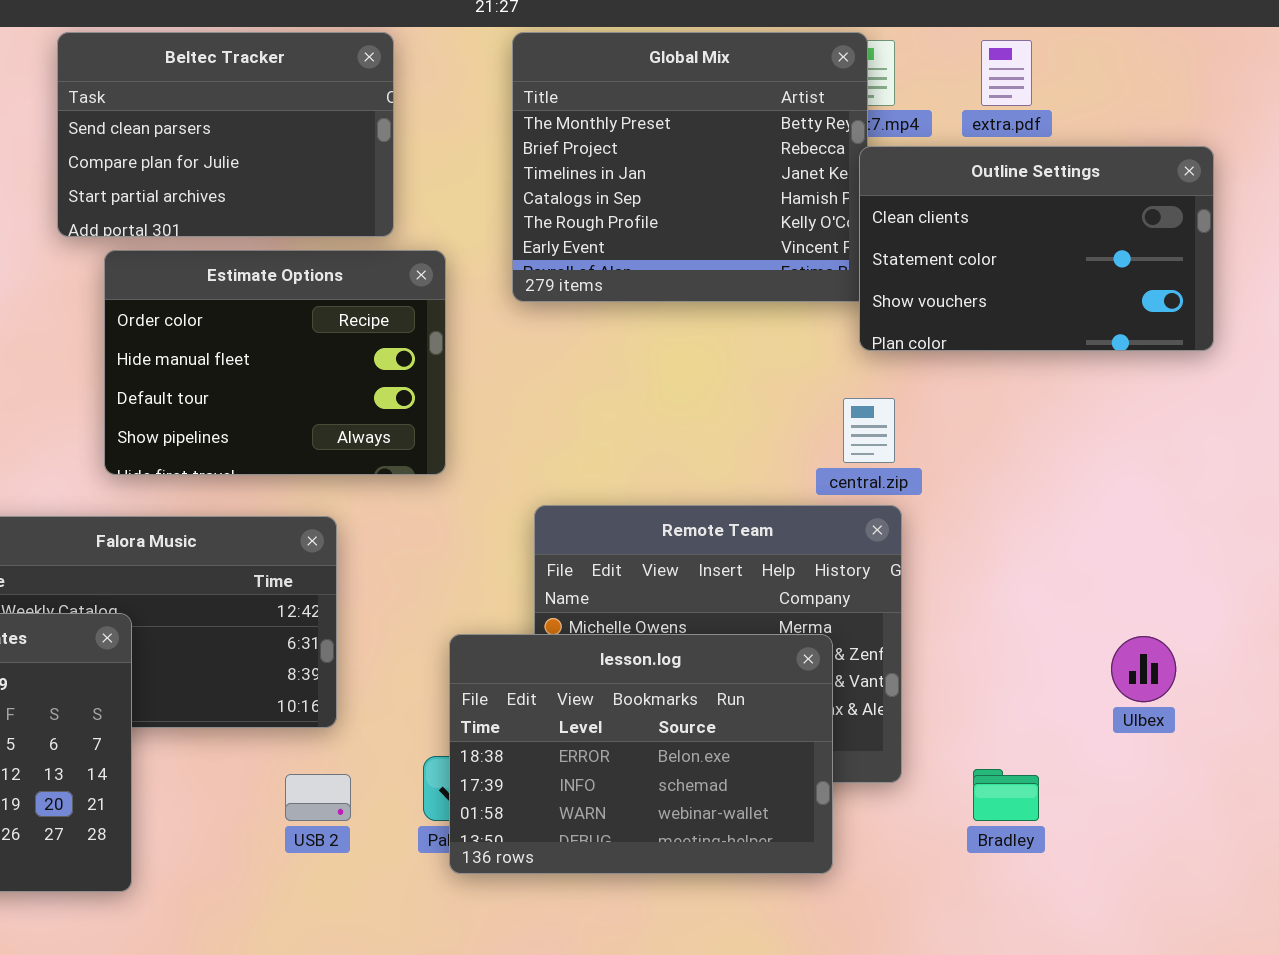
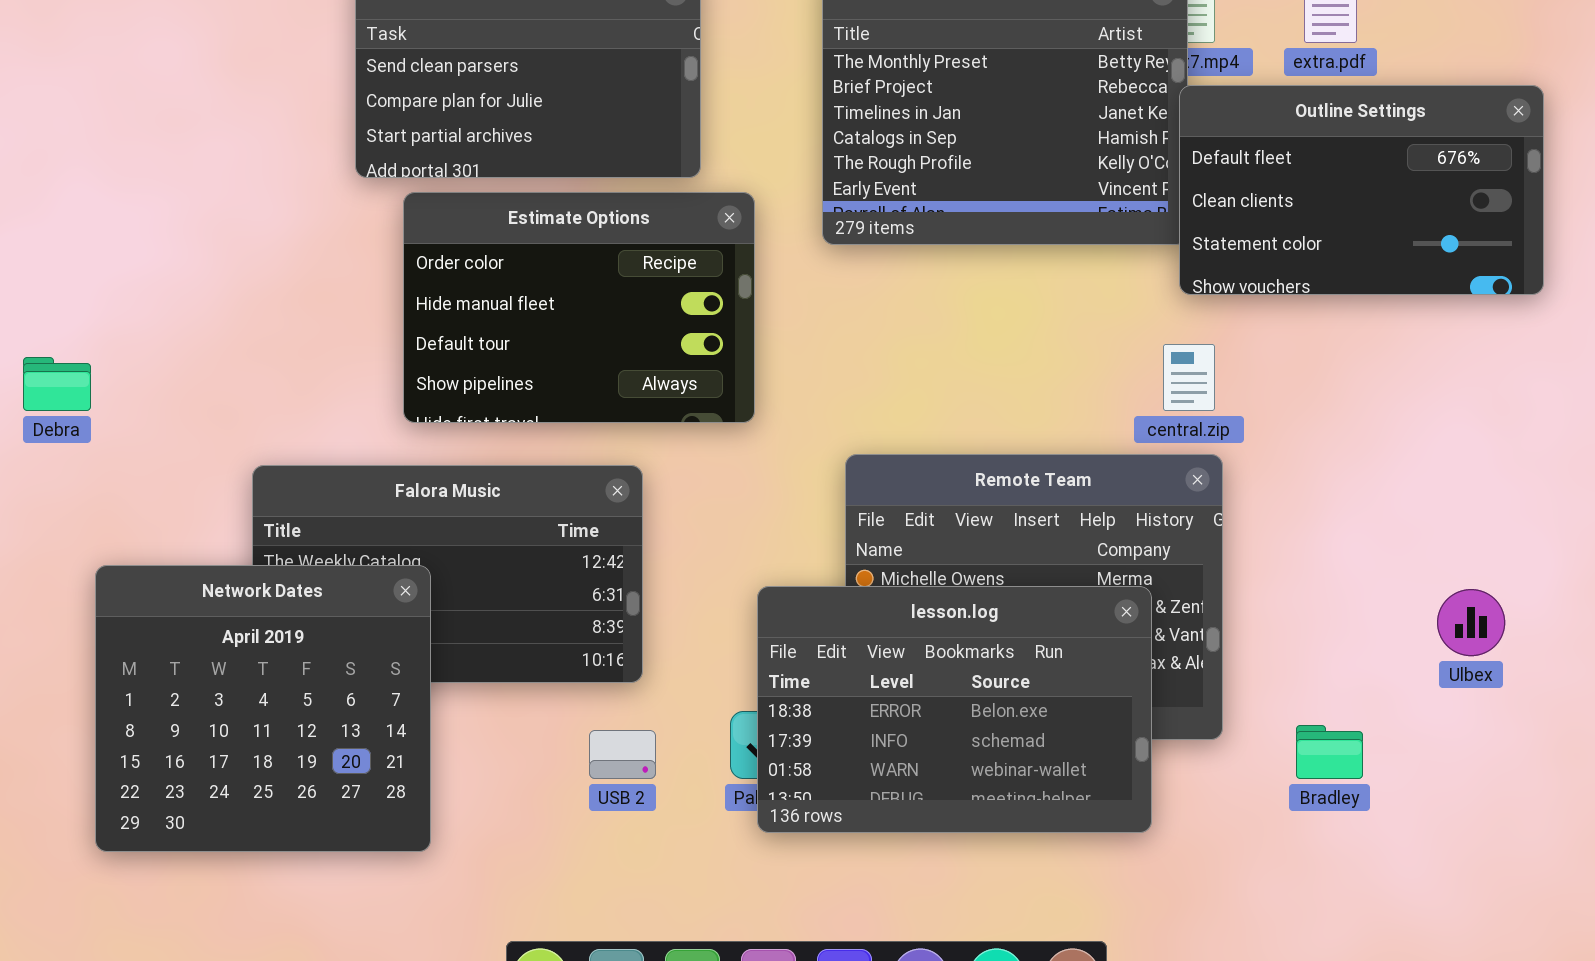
Outline Settings: [859,146,1214,351] -> [1179,85,1544,295], scrolled up 1 row

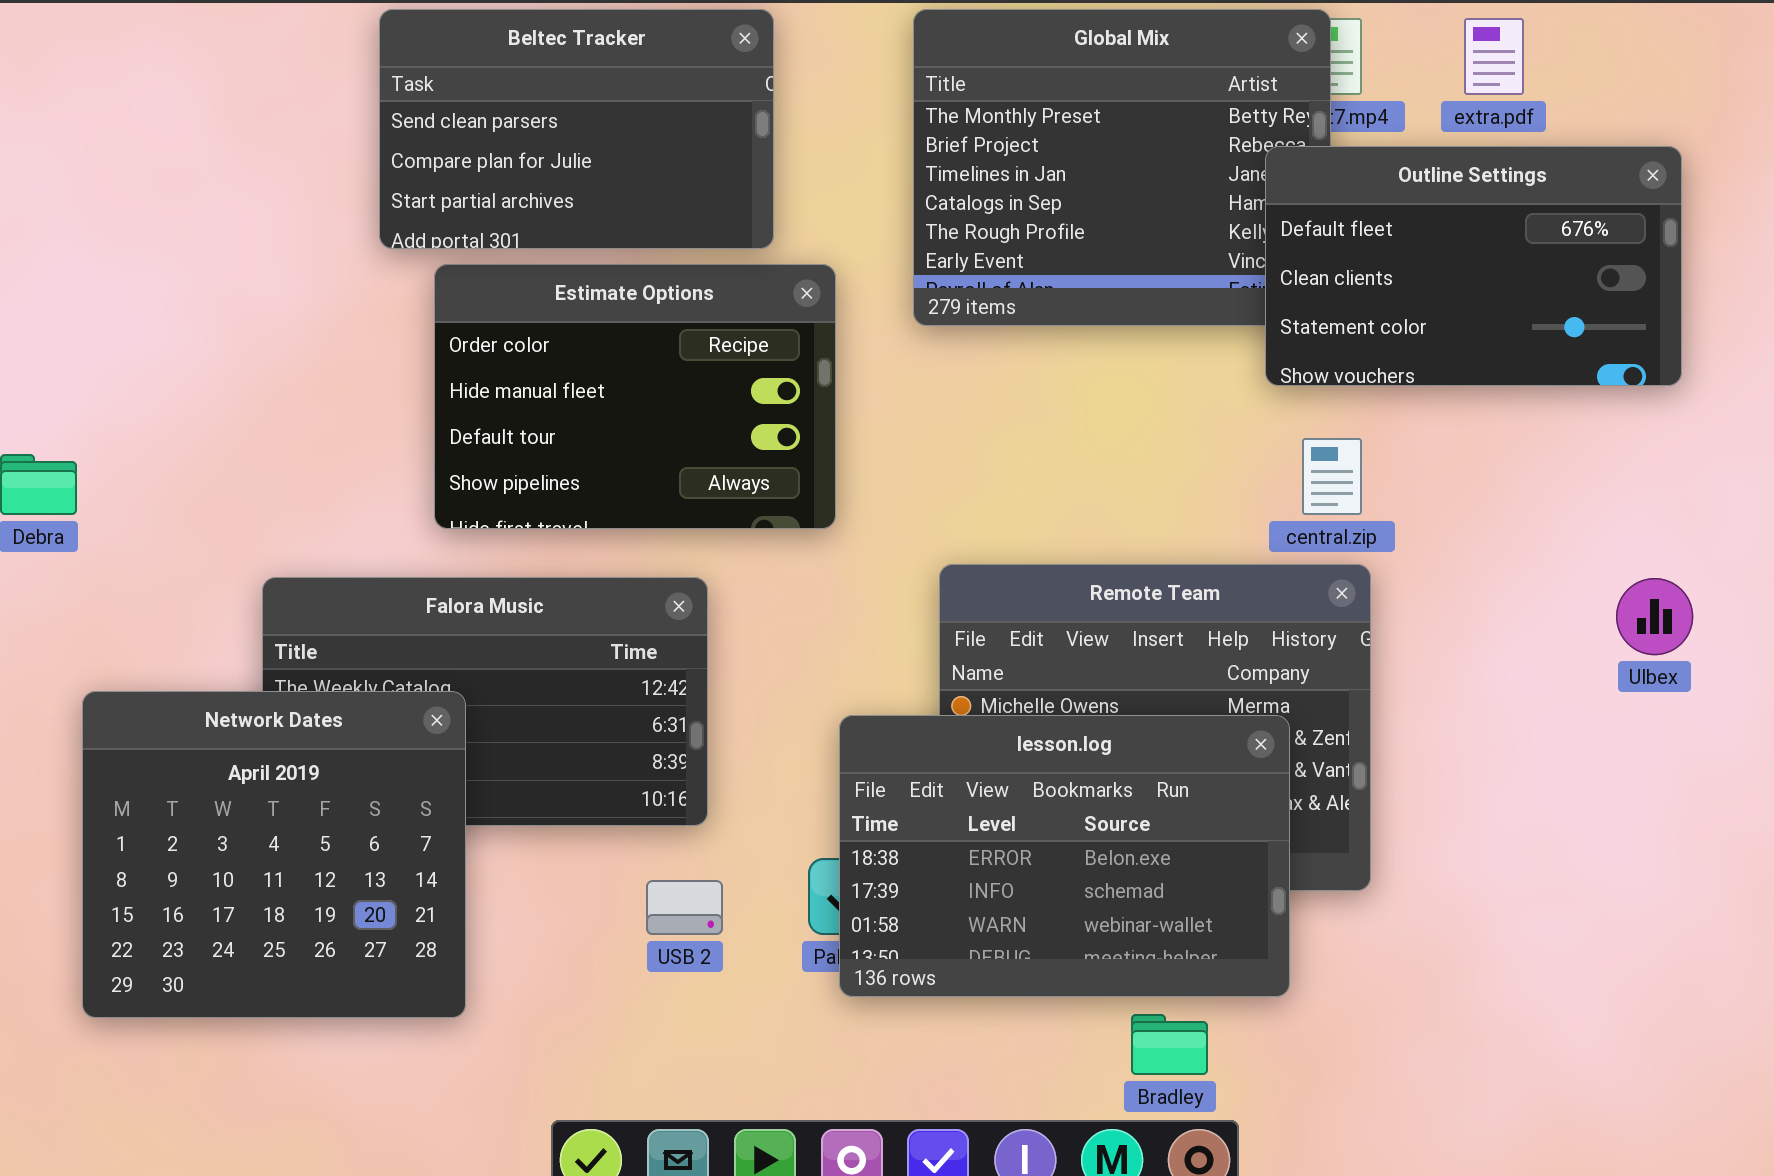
Outline Settings: [1179,85,1544,295] -> [1265,146,1682,386], moved
Ulbex: [1437,589,1505,656] -> [1616,578,1693,655], moved
Bradley: [1296,725,1363,779] -> [1131,1014,1208,1075], moved

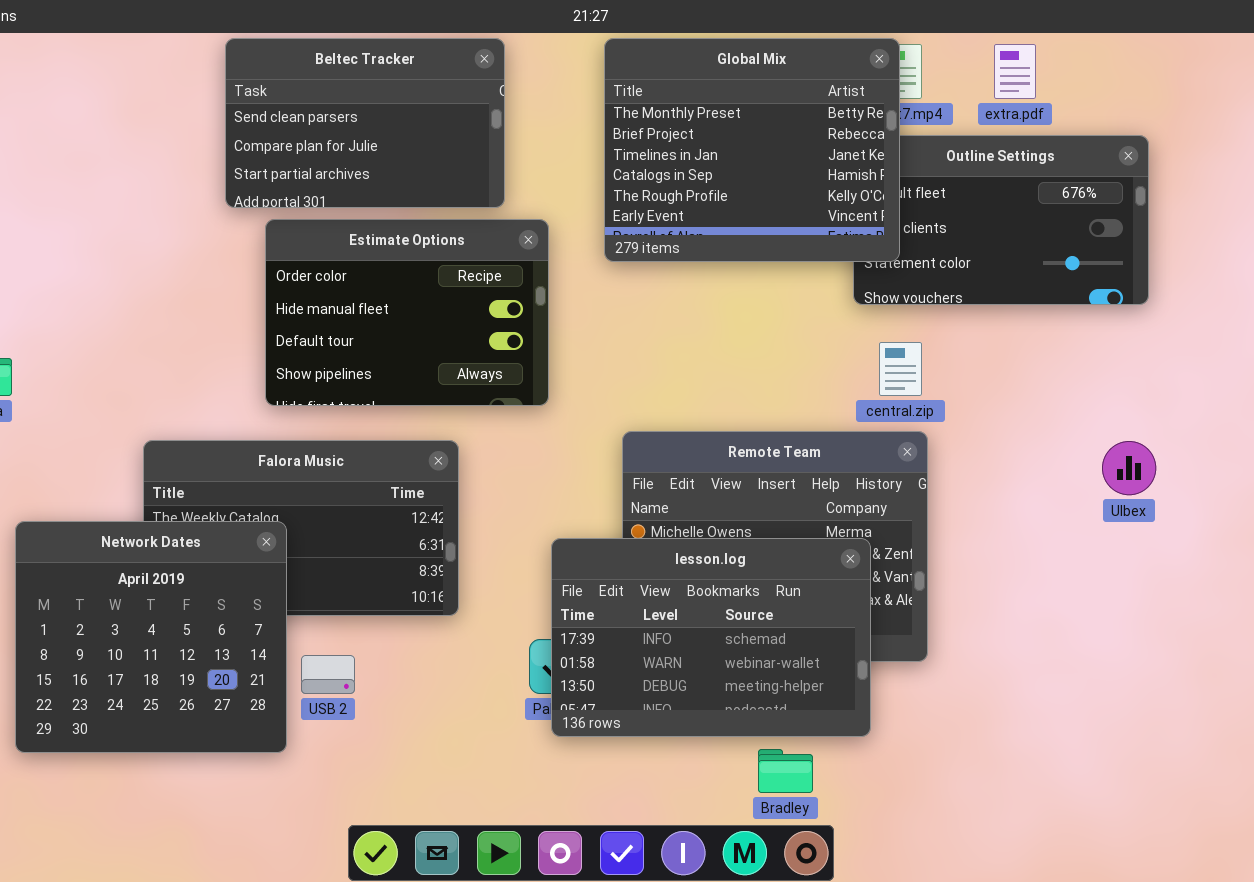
Global Mix: [913,9,1331,326] -> [604,38,900,262], raised
lesson.log: [839,715,1290,997] -> [551,538,871,737], scrolled down 1 row
USB 2: [646,880,723,935] -> [301,655,355,694], moved

